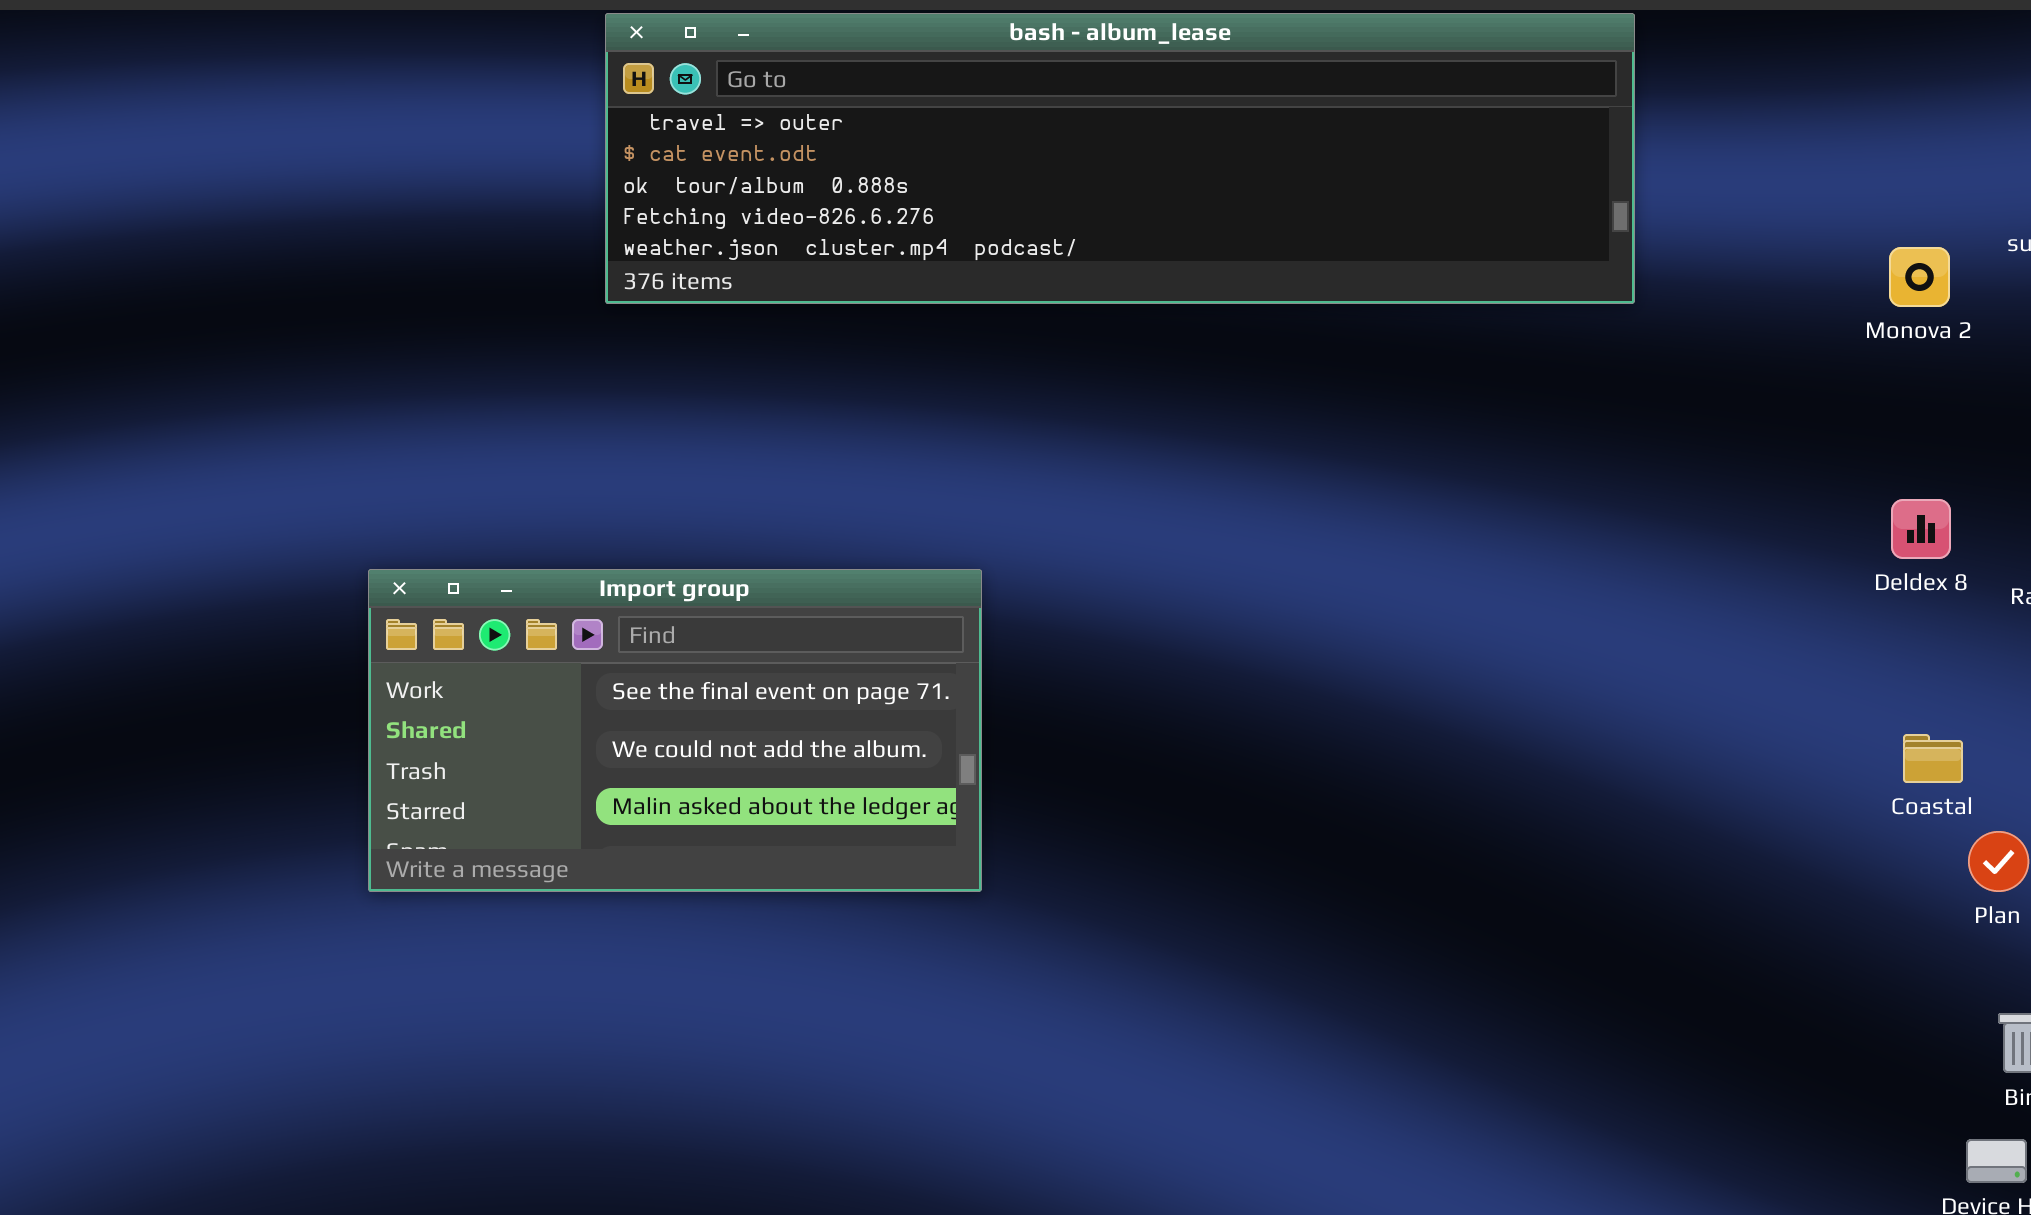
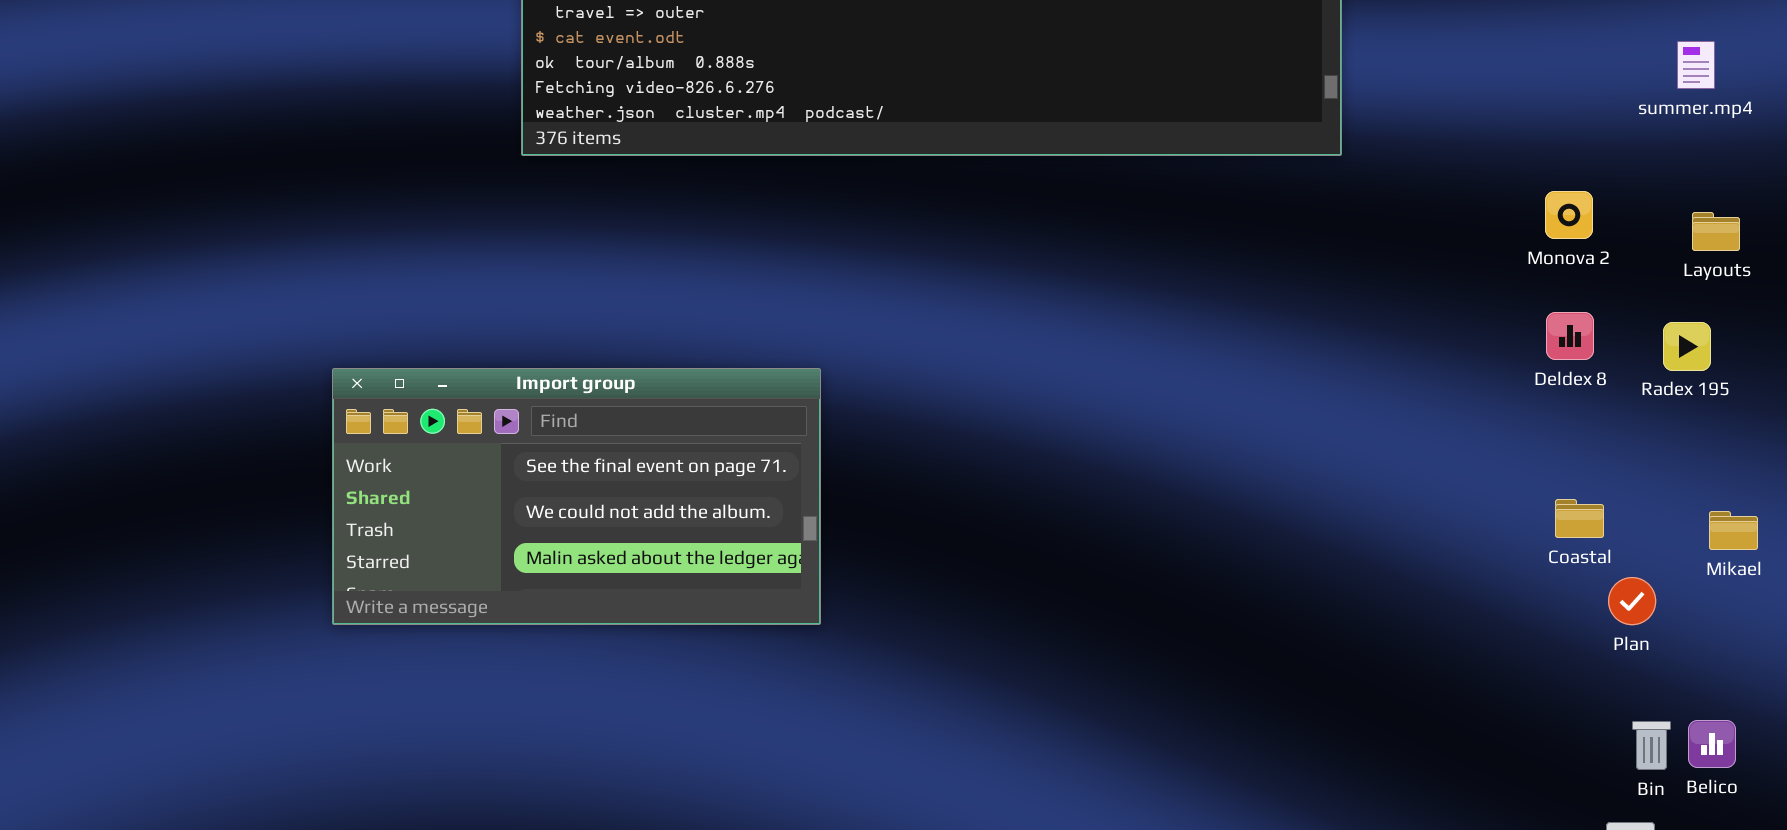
Monova 2: [1889,247,1950,307] -> [1545,191,1593,239], moved

